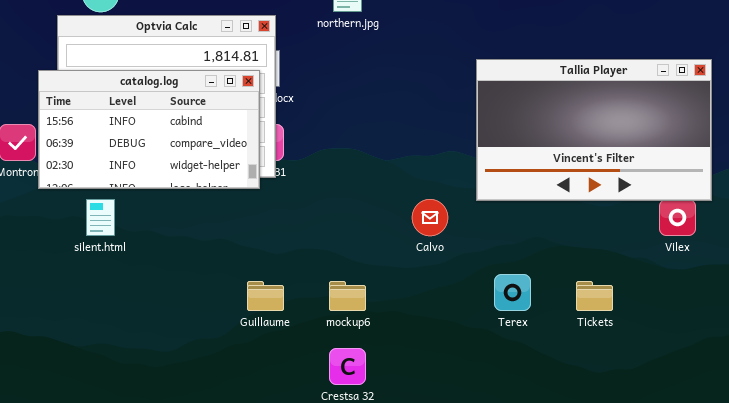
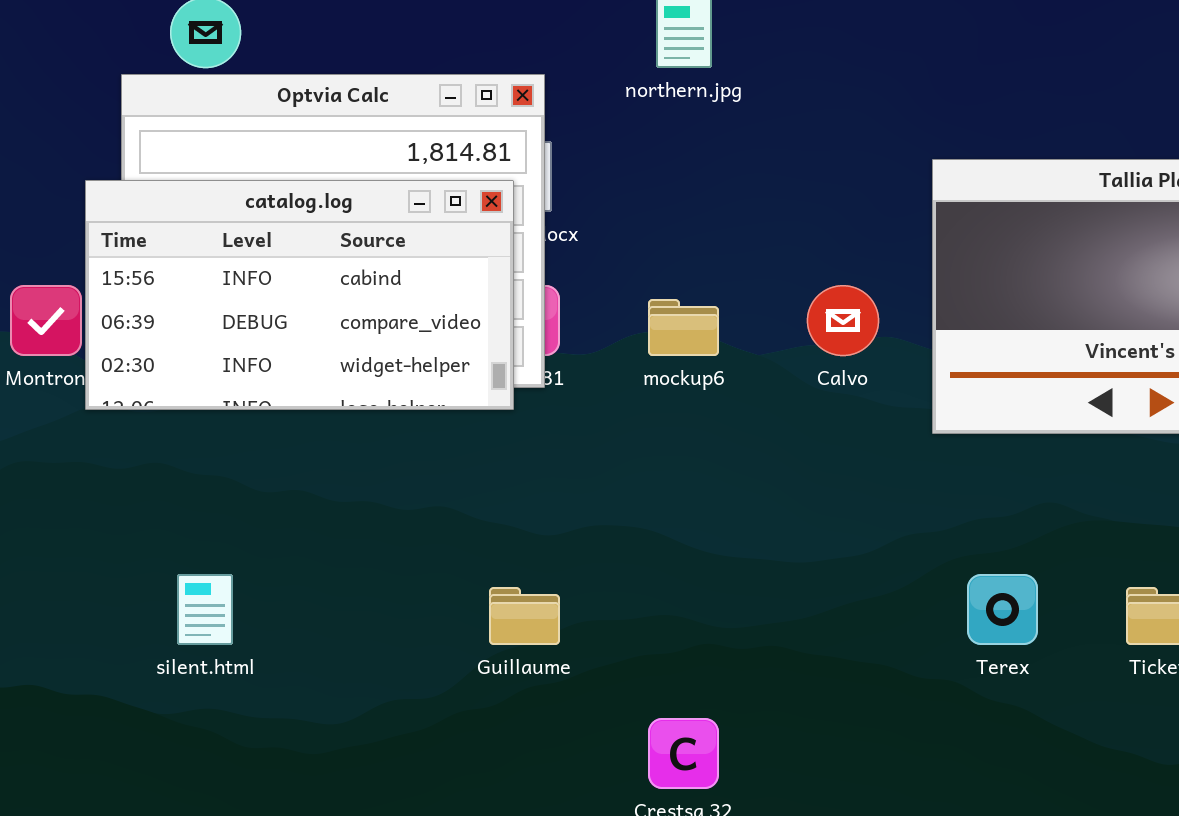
silent.html: [86,199,115,236] -> [177,574,233,645], moved
Calvo: [412,199,448,236] -> [807,285,879,356], moved
mockup6: [329,281,366,311] -> [648,299,719,356], moved

